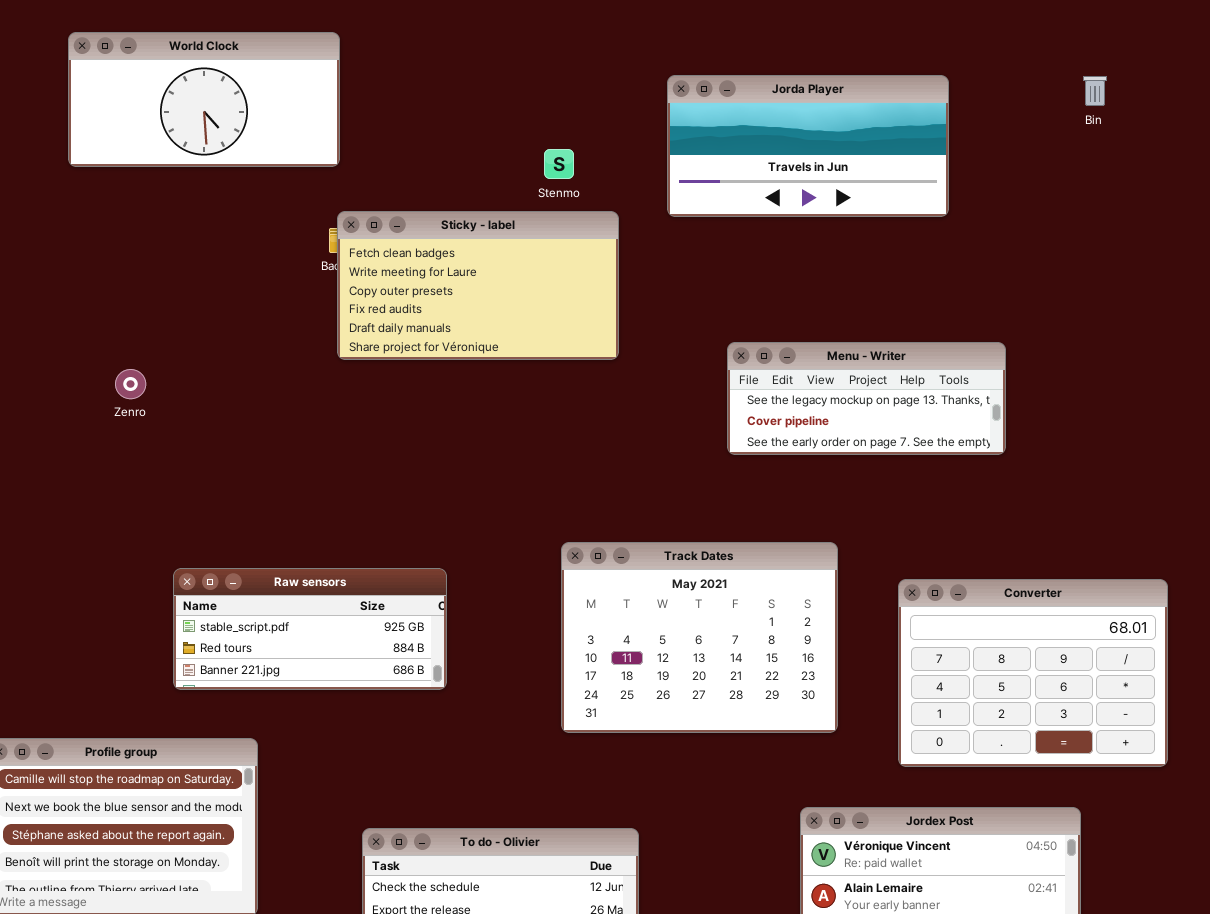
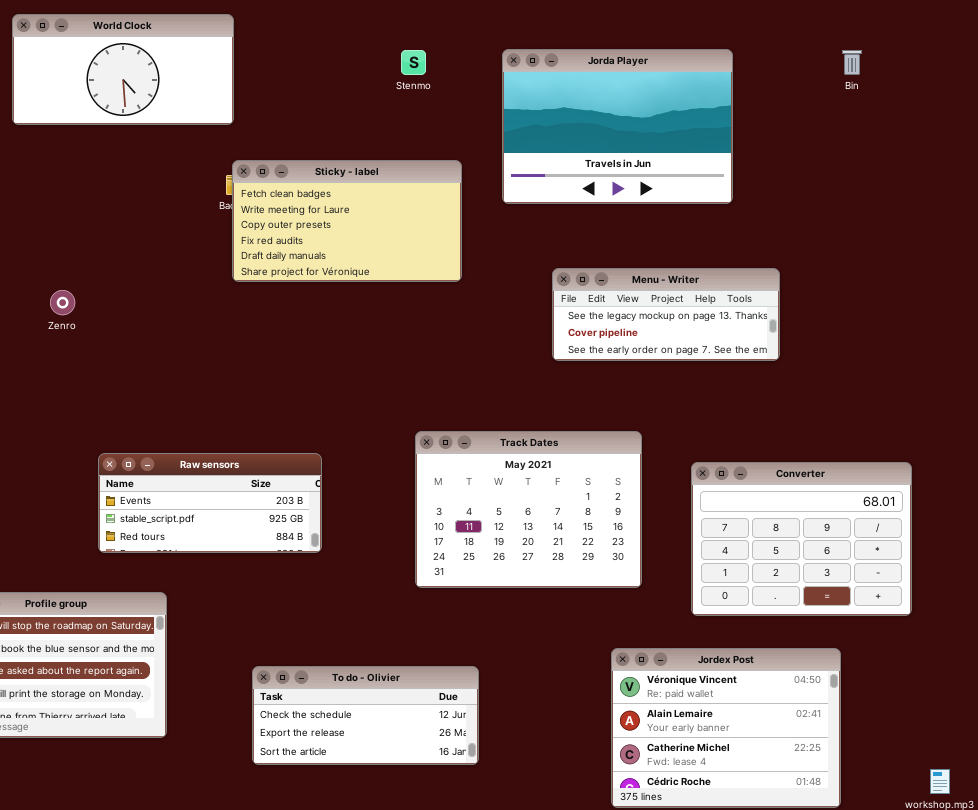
Jorda Player: [667,75,949,217] -> [502,49,733,204], resized
Stenmo: [544,149,574,179] -> [401,50,426,75], moved
Raw sensors: [173,568,447,690] -> [98,453,322,553], scrolled up 1 row

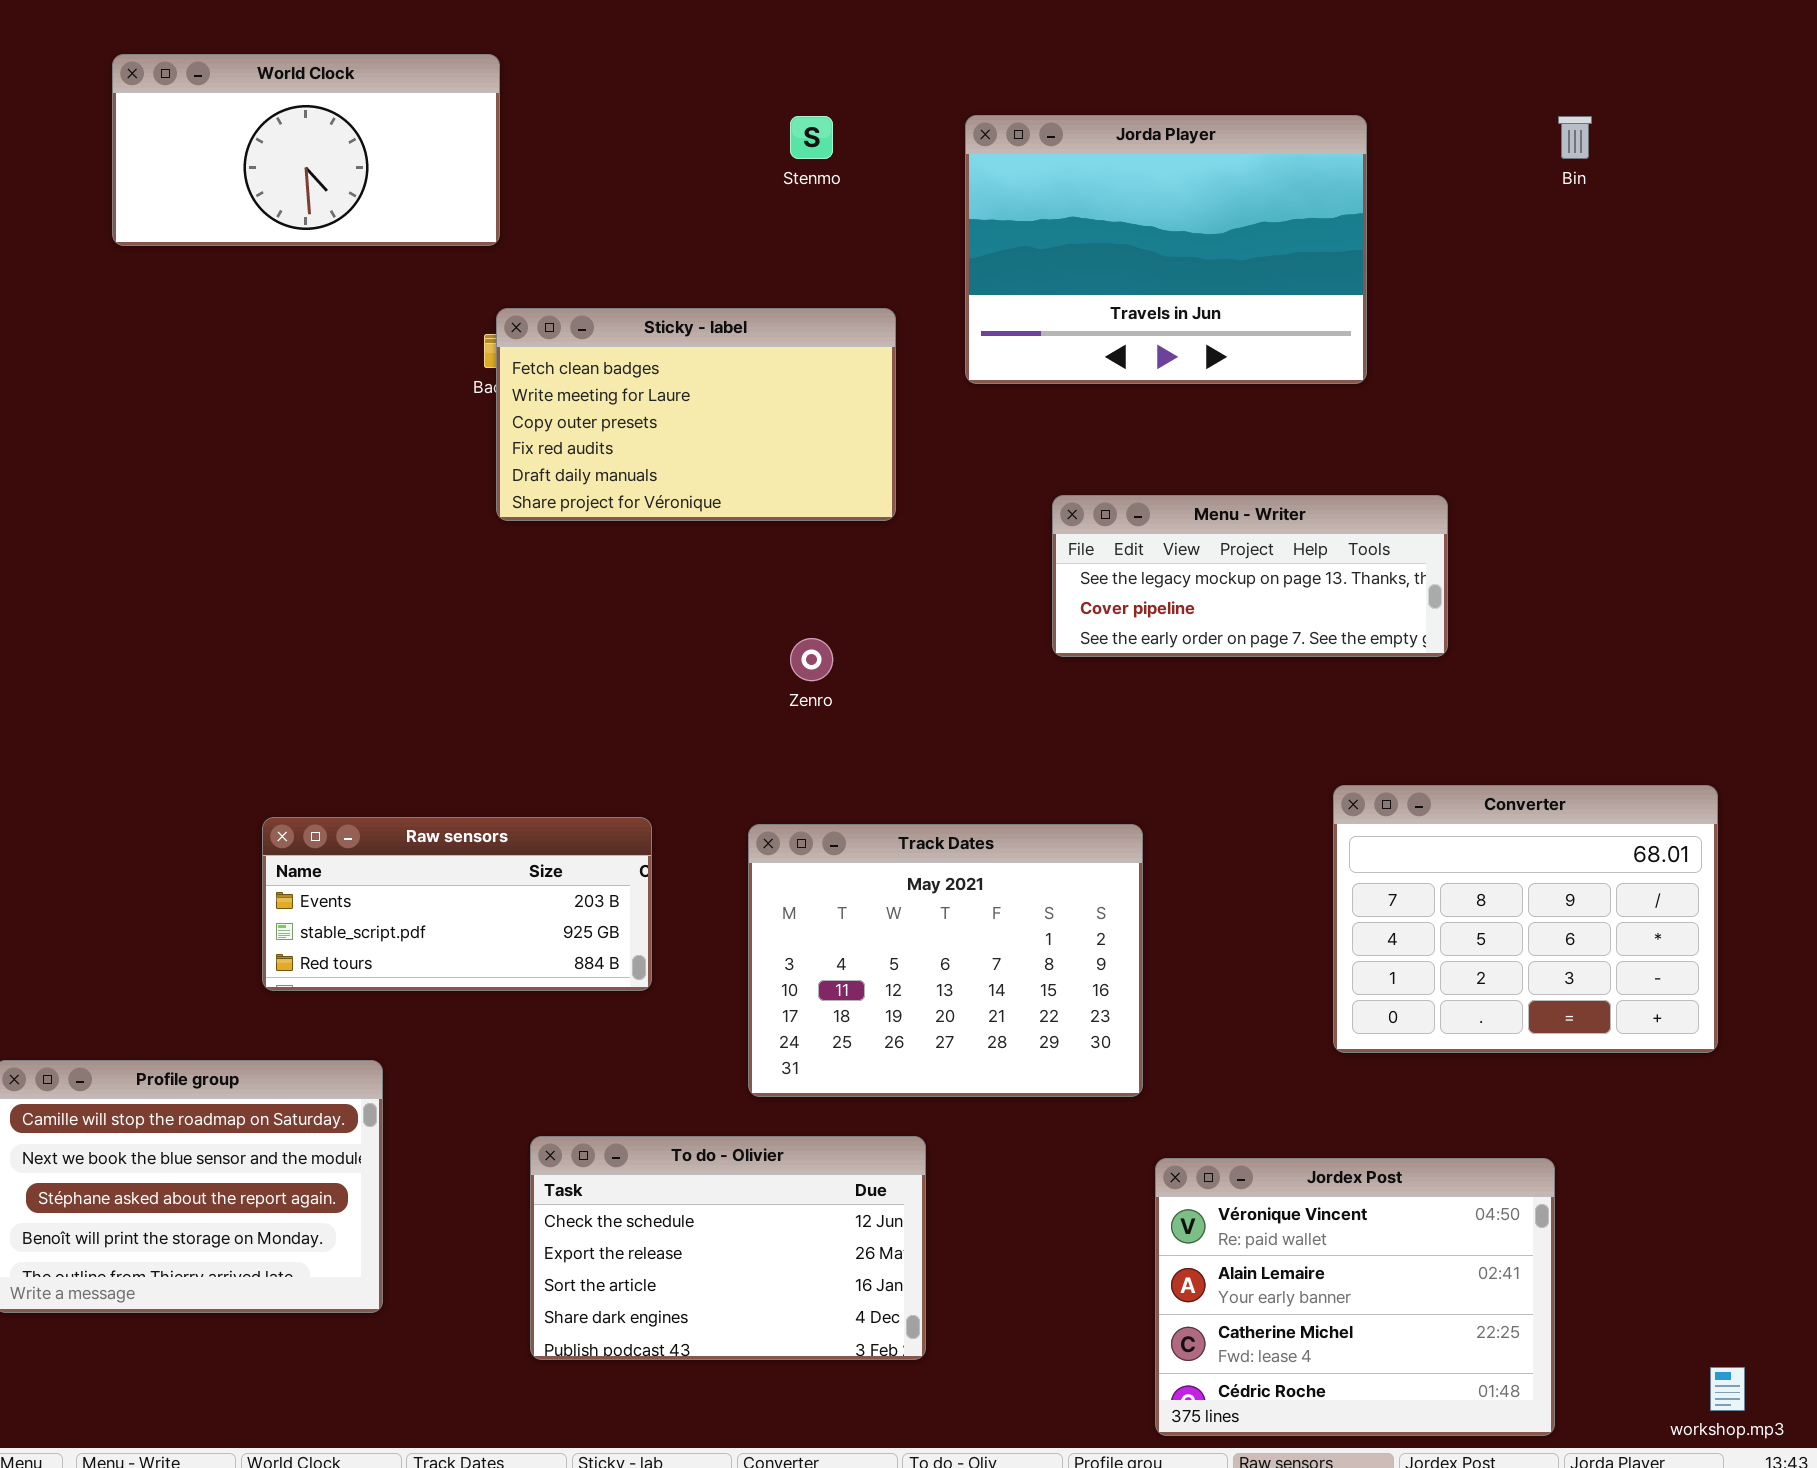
Zenro: [50,290,75,315] -> [790,638,833,681], moved
Track Dates: [415,431,642,588] -> [748,824,1143,1097], moved
Converter: [691,462,912,616] -> [1333,785,1718,1053], moved
To do - Olivier: [252,666,479,765] -> [530,1136,926,1360], resized

